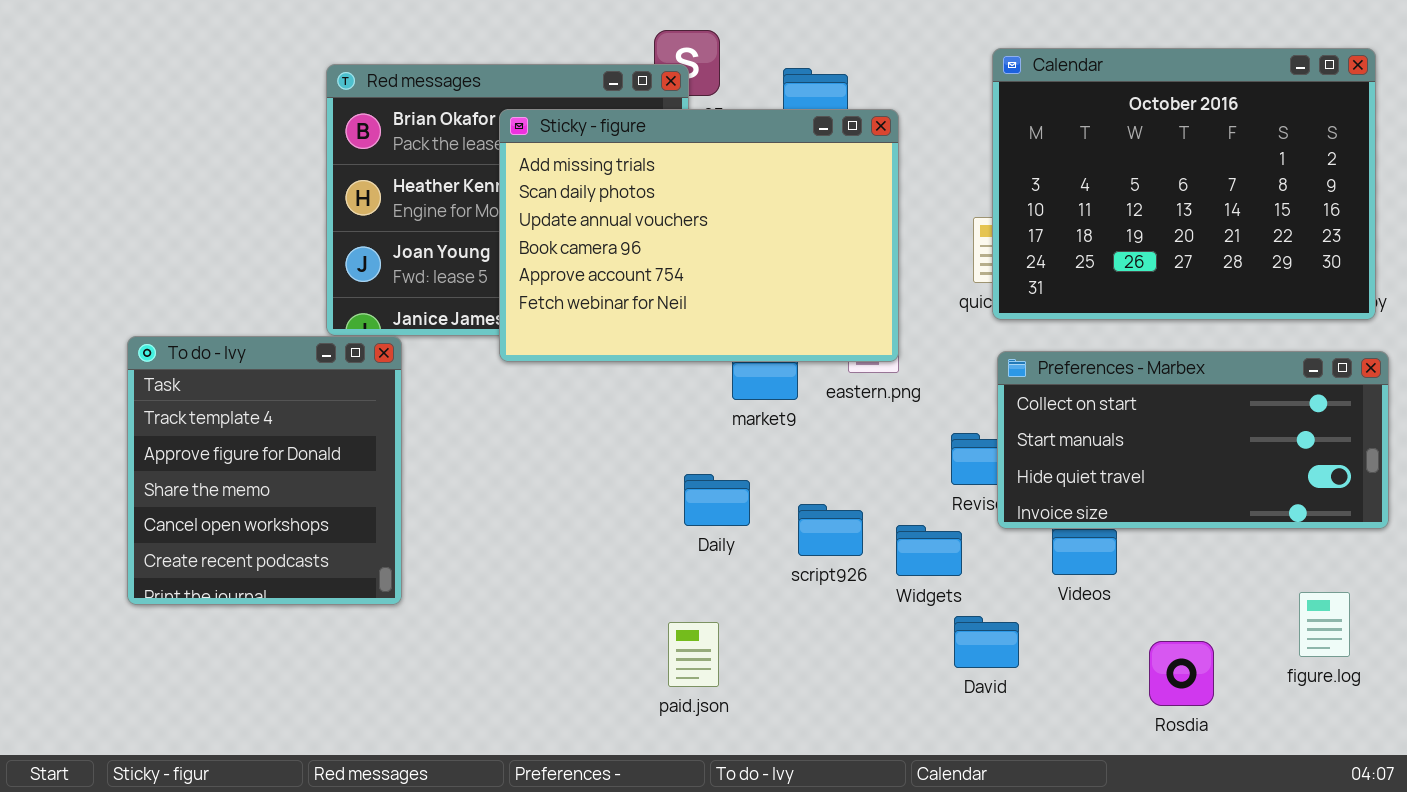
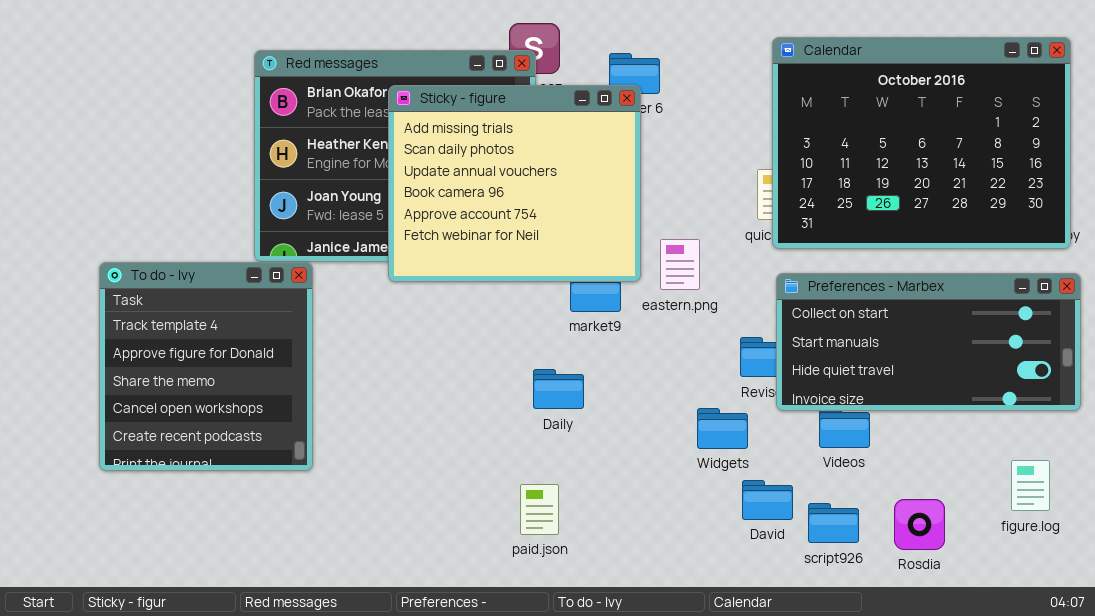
Sticky - figure: [499,109,899,362] -> [388,85,641,282], resized
script926: [798,504,863,556] -> [808,503,859,543], moved

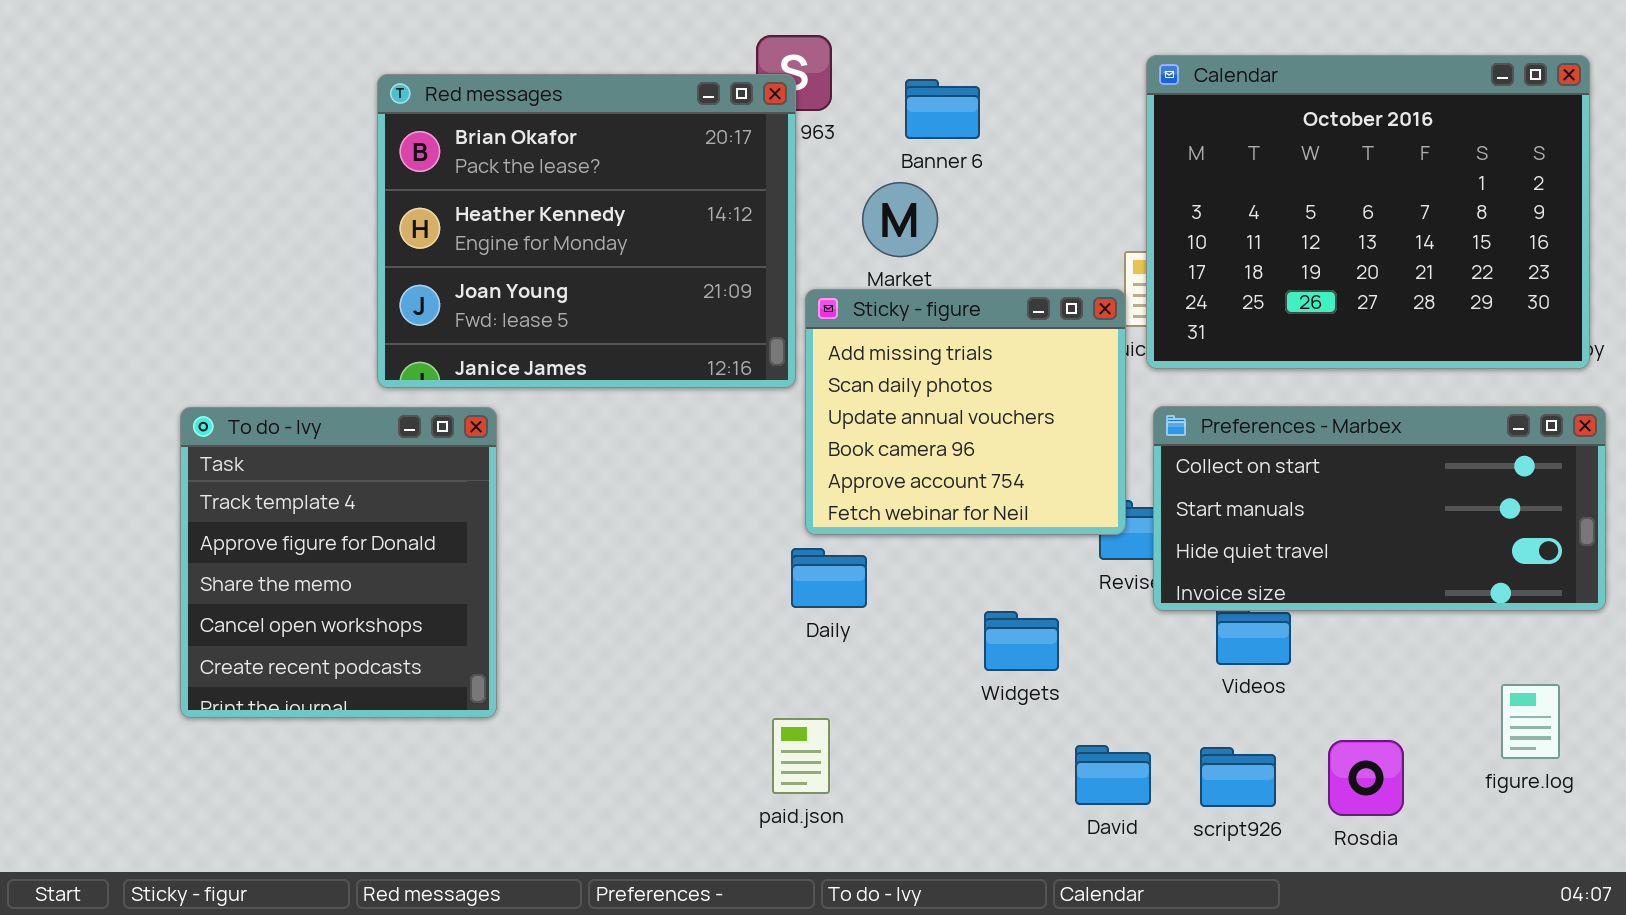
Sticky - figure: [388,85,641,282] -> [805,289,1126,535], moved, resized
To do - Ivy: [99,262,313,471] -> [180,407,497,718], moved
Widgets: [697,408,748,449] -> [984,611,1059,671], moved
David: [742,480,793,520] -> [1075,745,1151,805], moved

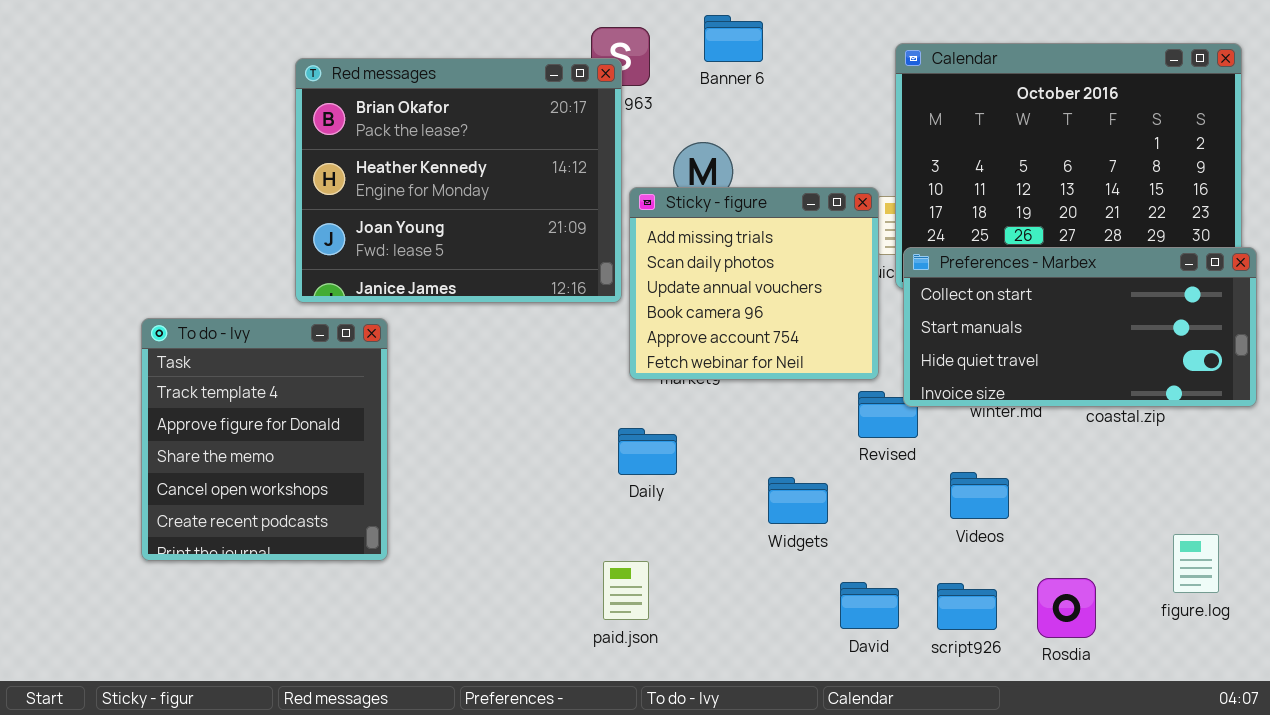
Banner 6: [905,79,980,139] -> [704,15,763,62], moved
Sticky - figure: [805,289,1126,535] -> [629,187,879,380], moved
Preferences - Marbex: [1153,406,1606,611] -> [903,247,1257,407], moved

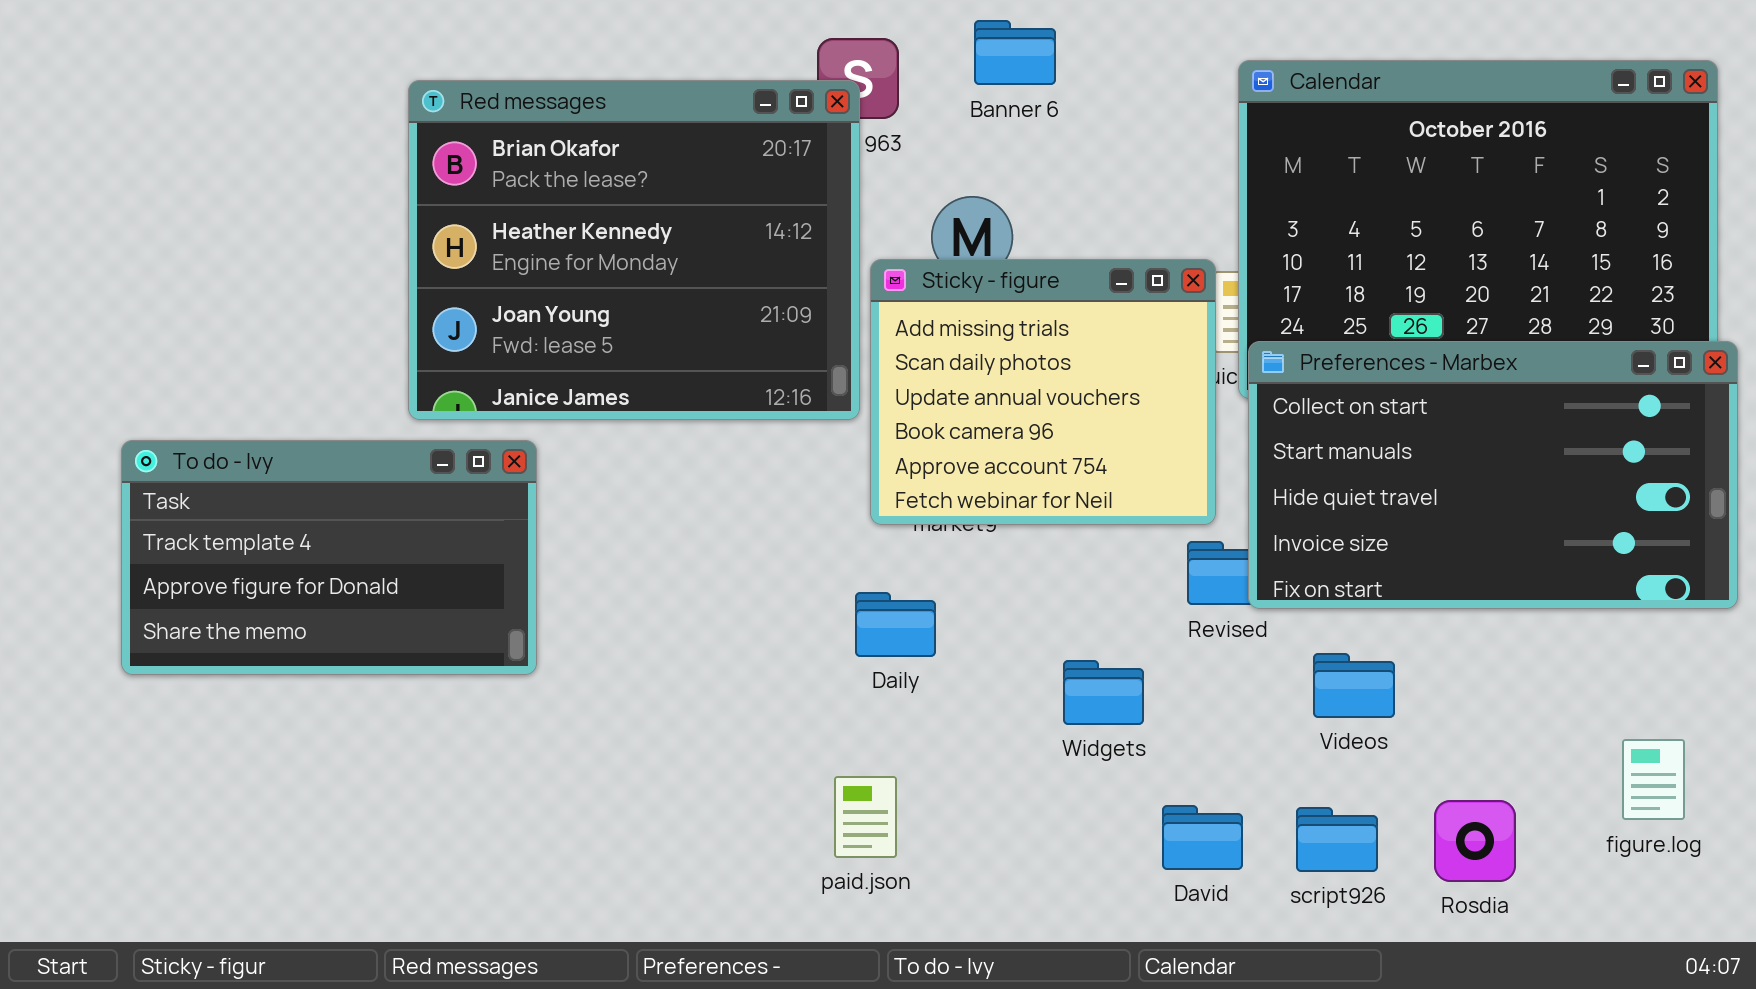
Preferences - Marbex: [903,247,1257,407] -> [1248,341,1738,609], resized
To do - Ivy: [141,318,388,561] -> [121,440,537,675], resized

